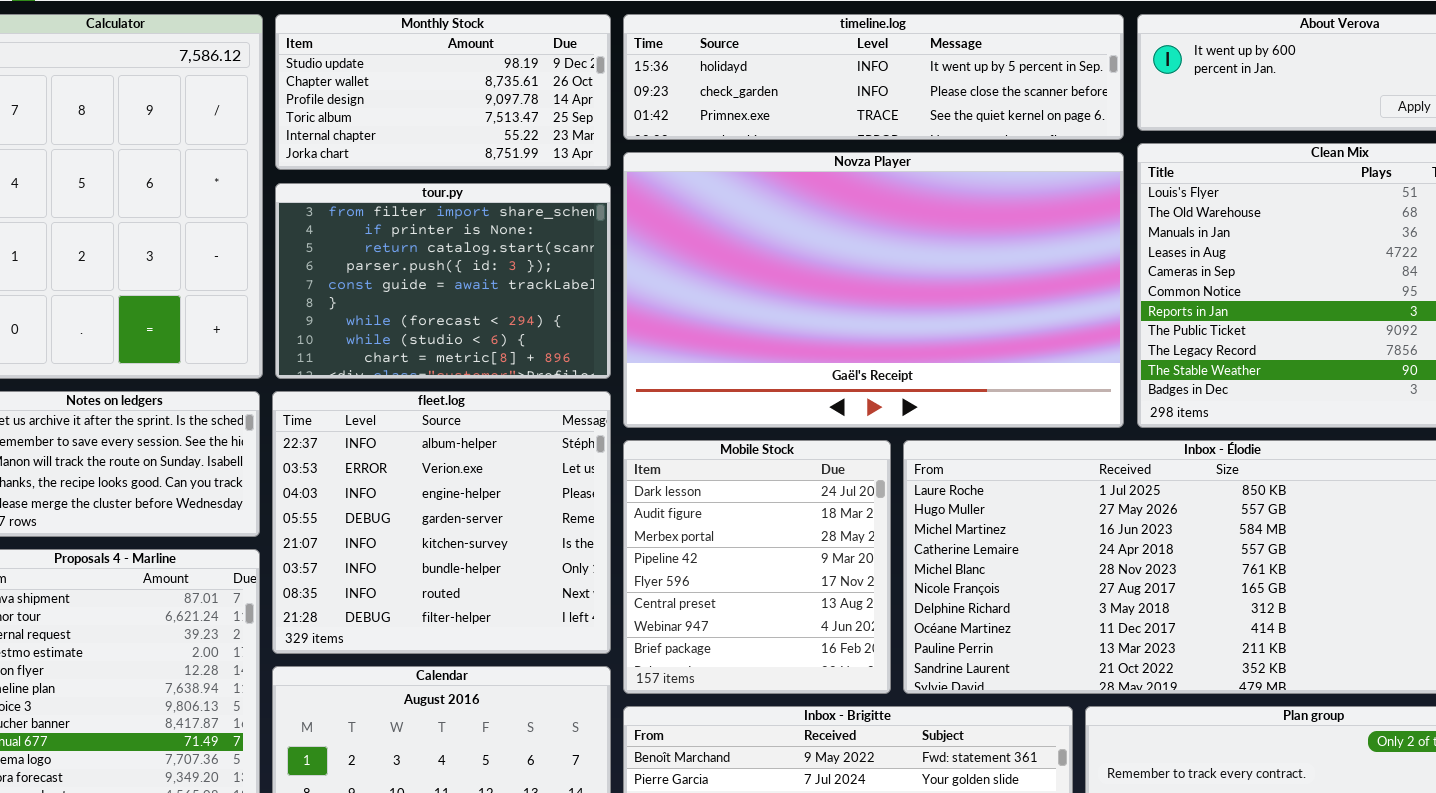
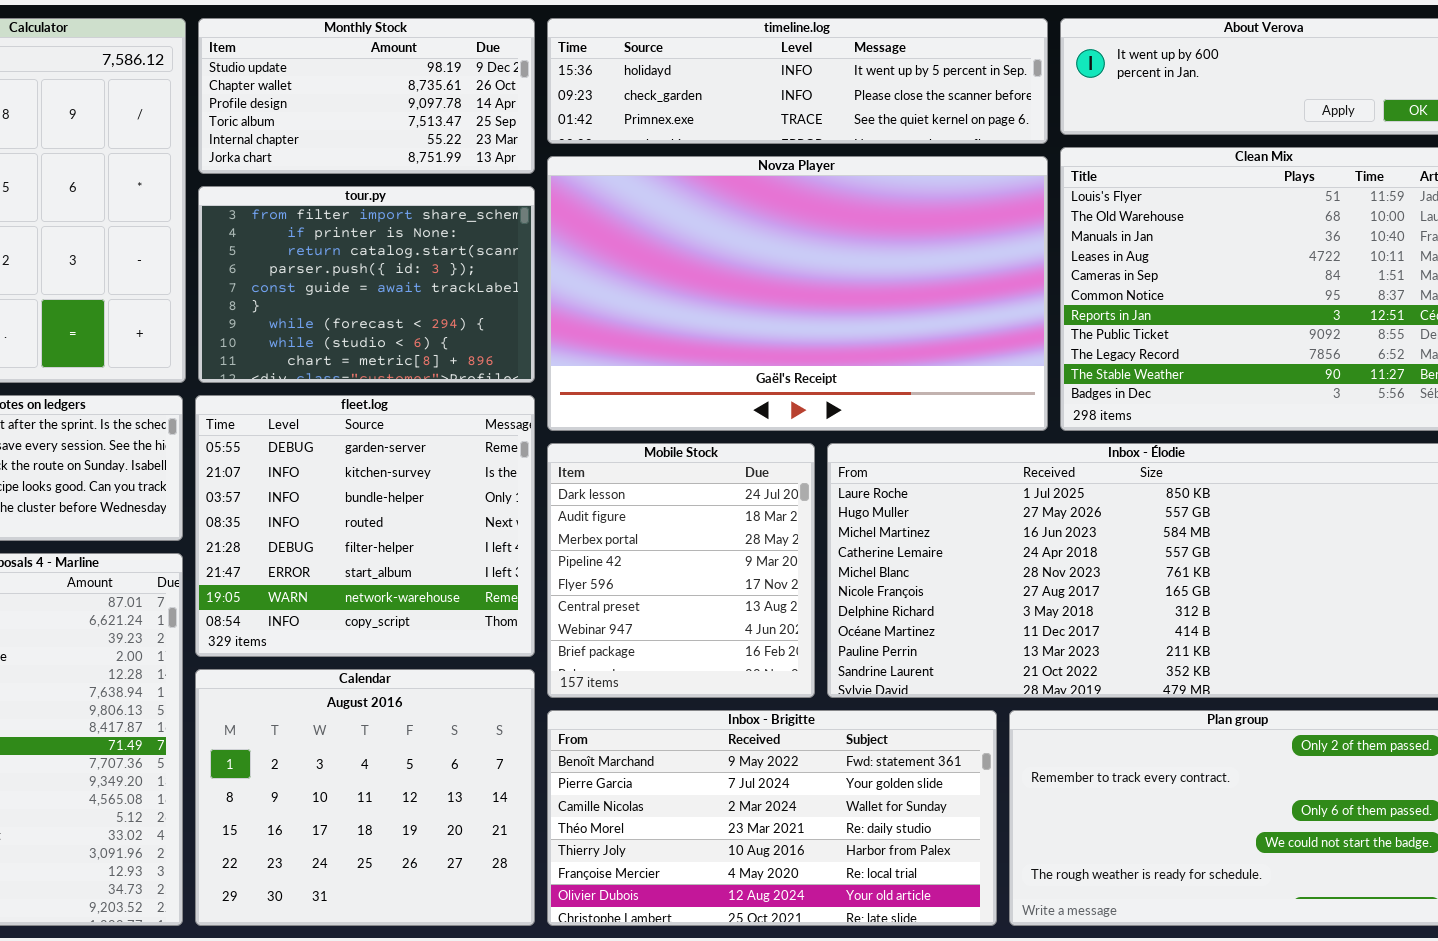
fleet.log: [272,391,611,654] -> [195,395,535,657], scrolled down 3 rows

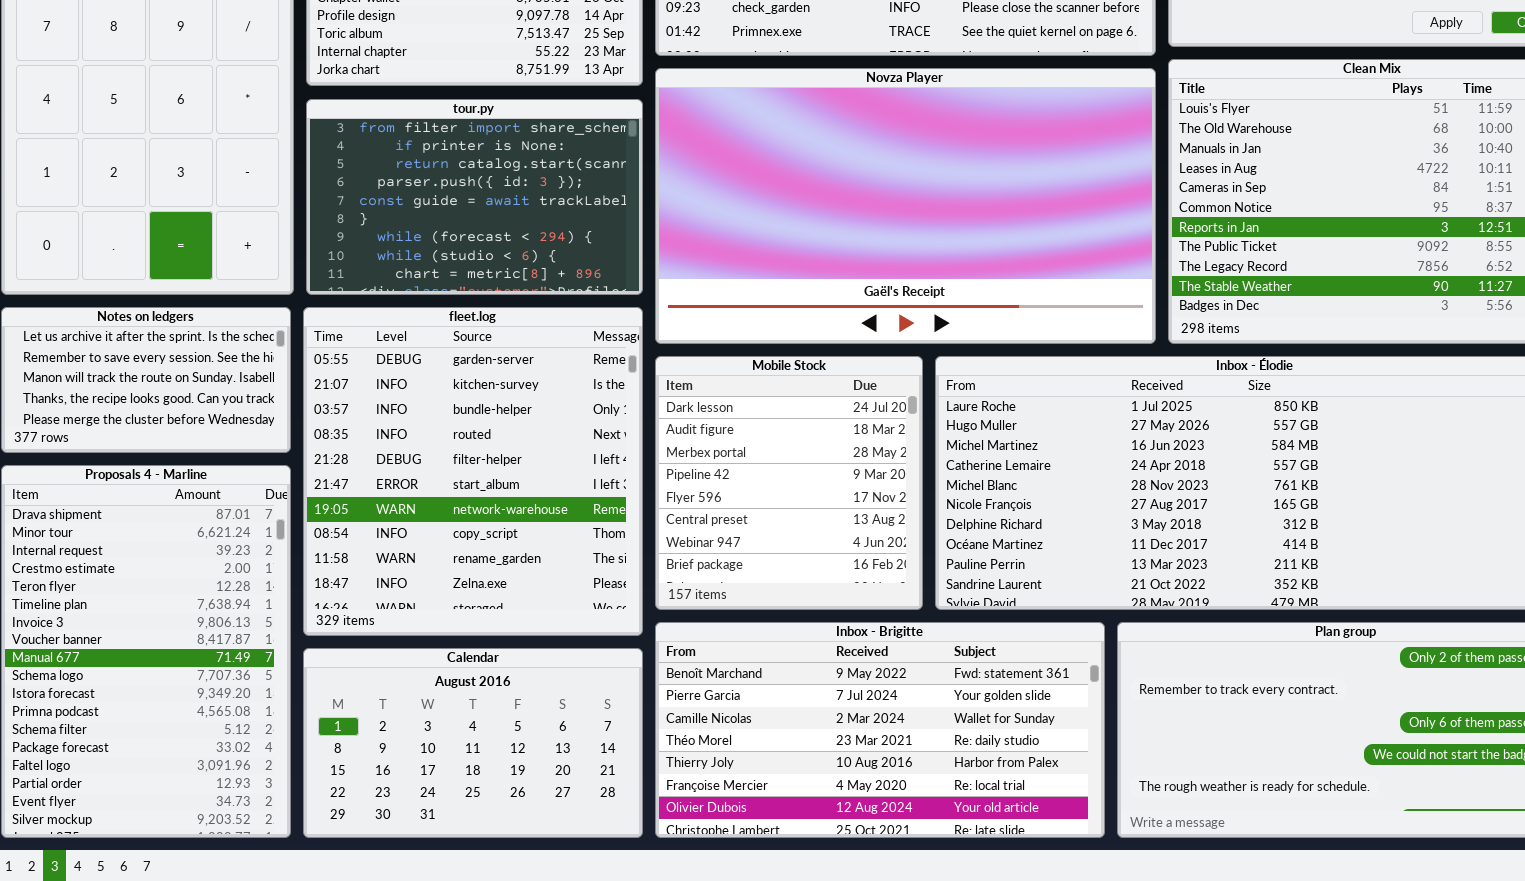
fleet.log: [195,395,535,657] -> [303,307,643,636], resized
Calendar: [195,669,535,926] -> [303,648,643,838], resized

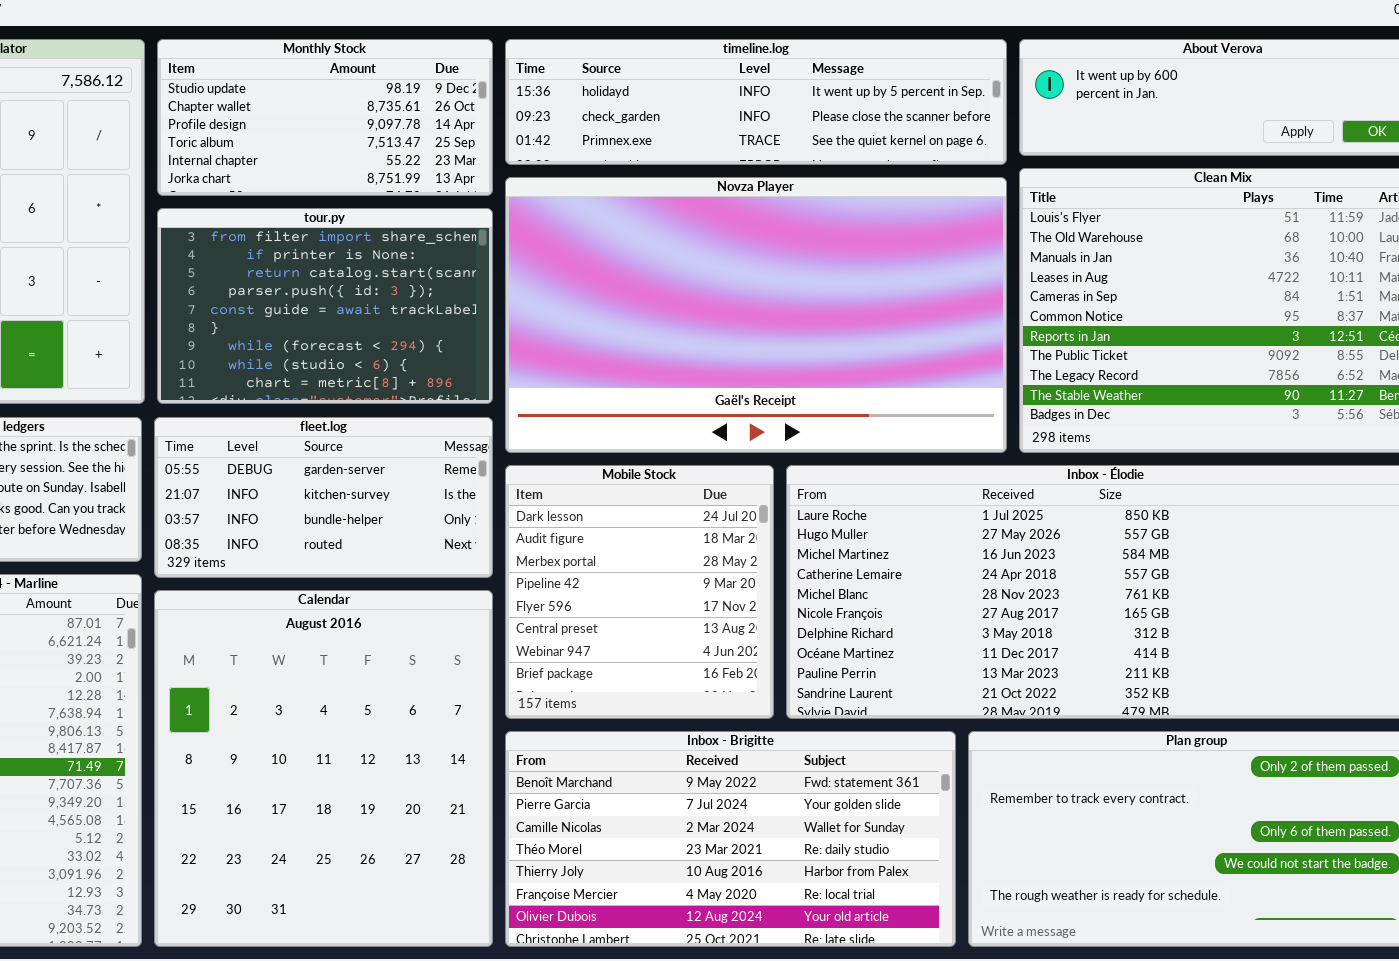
fleet.log: [303,307,643,636] -> [154,417,493,578], resized
Calendar: [303,648,643,838] -> [154,590,493,947], resized

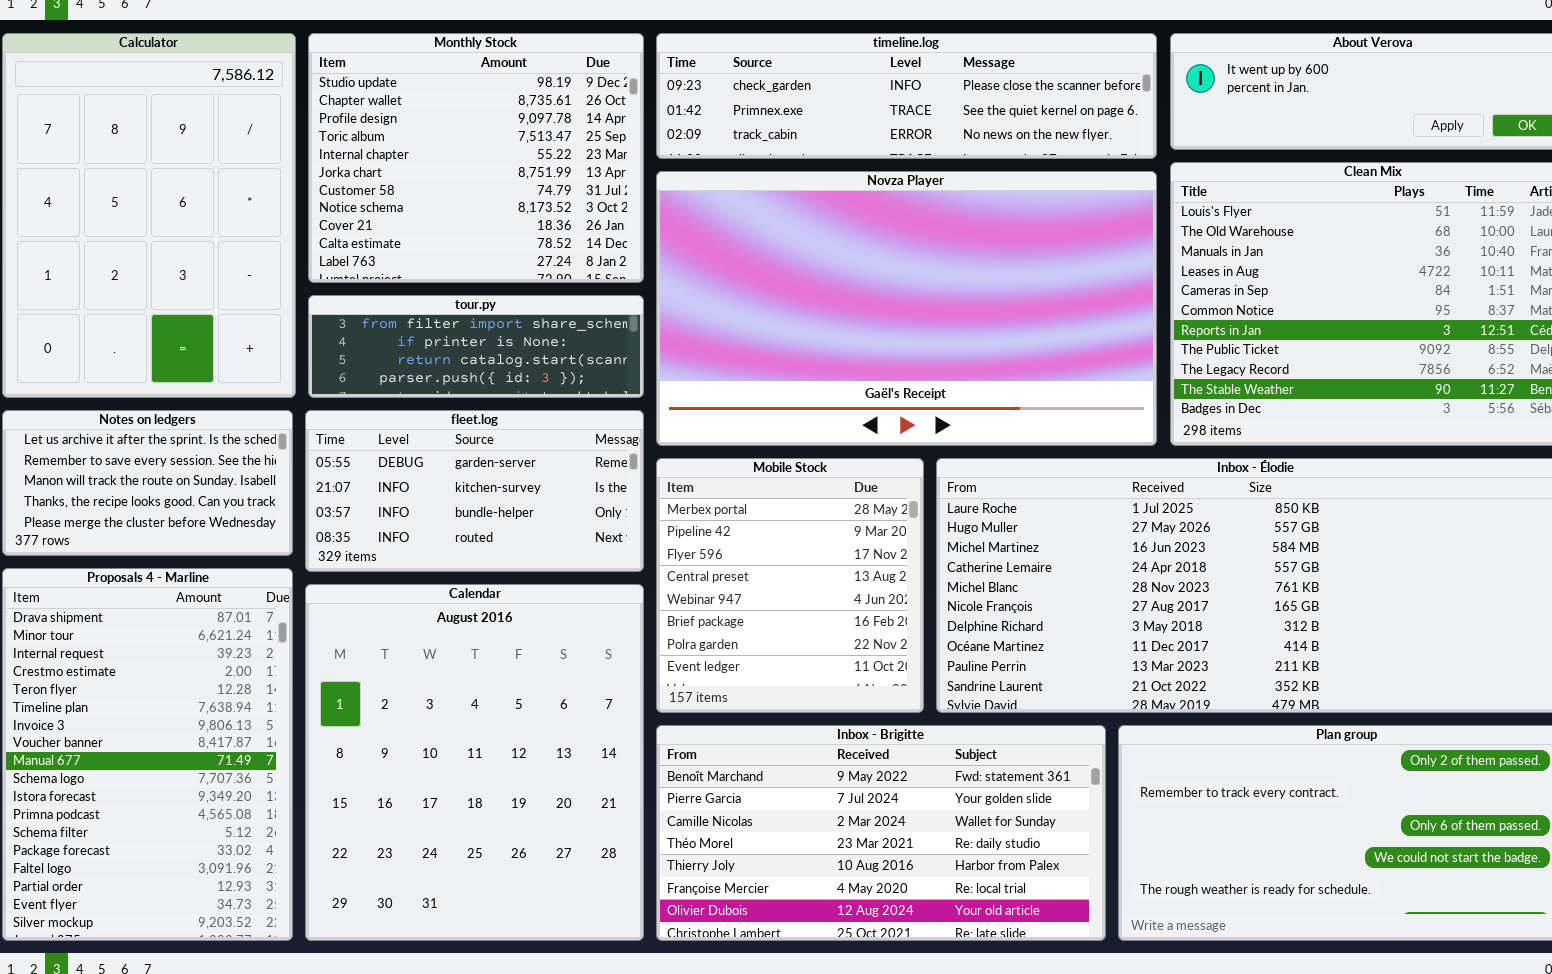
Monthly Stock: [157,39,493,196] -> [308,33,644,283], resized
timeline.log: [505,39,1007,165] -> [656,33,1157,159], scrolled down 1 row
tour.py: [157,208,493,404] -> [308,295,644,398], resized
Mobile Stock: [505,465,774,719] -> [656,458,924,713], scrolled down 2 rows

